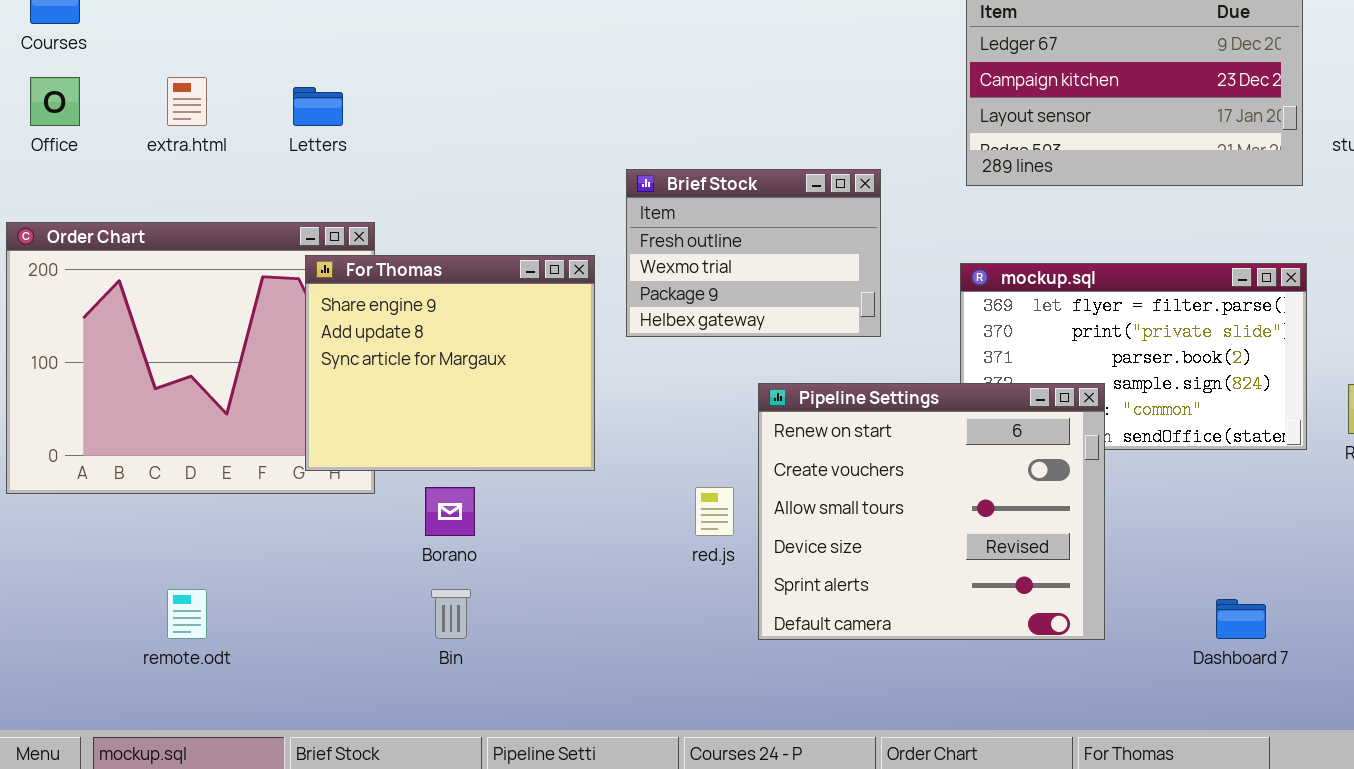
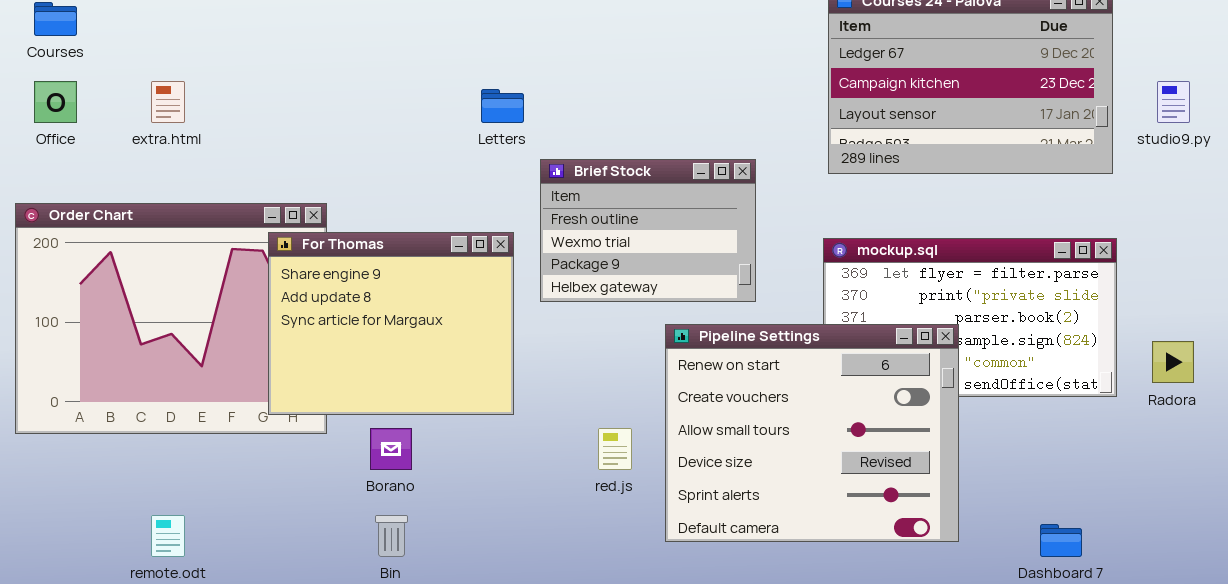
Letters: [293,87,343,126] -> [481,89,524,123], moved
Pipeline Settings: [758,383,1105,640] -> [665,324,959,542], moved

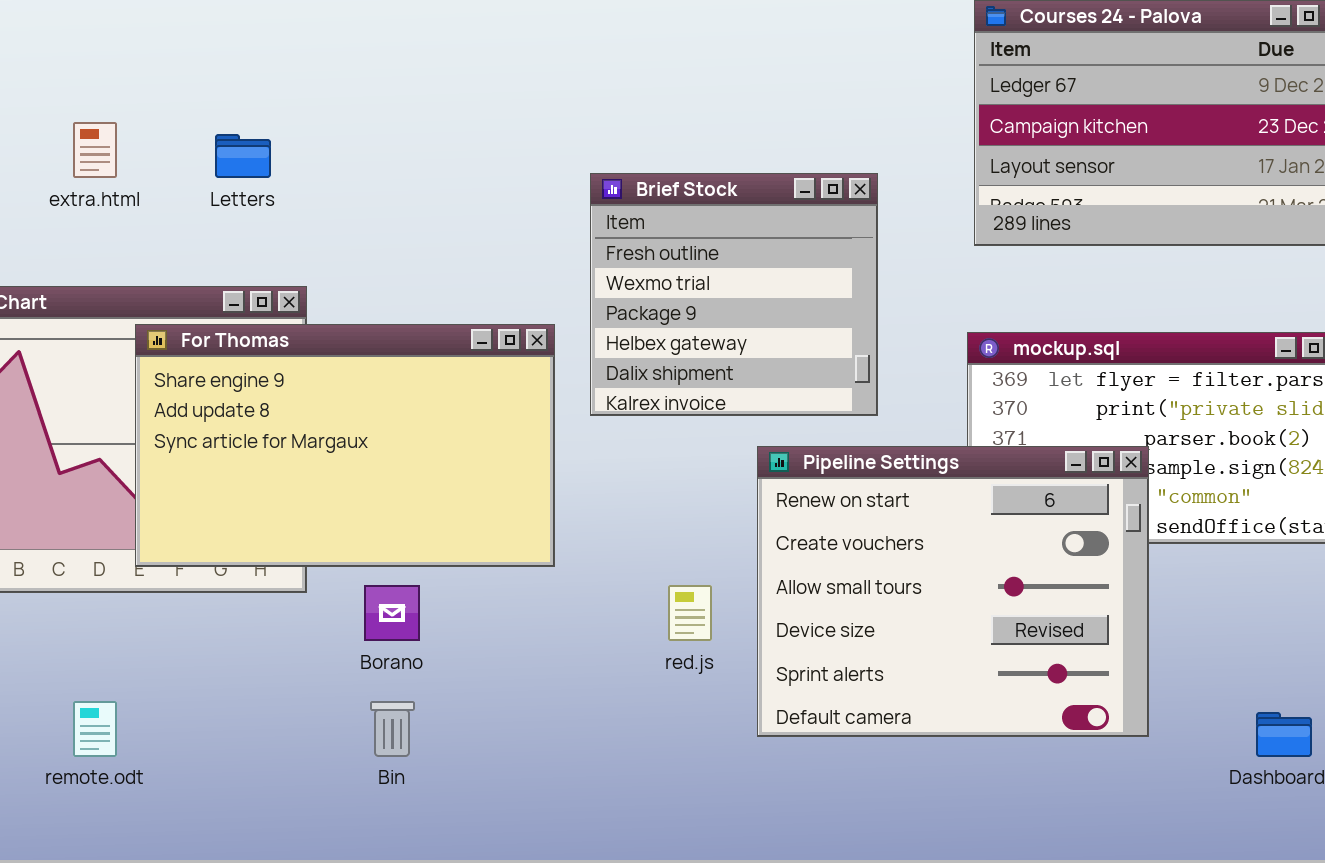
Letters: [481,89,524,123] -> [215,134,271,178], moved
Brief Stock: [540,159,756,302] -> [590,173,878,416], resized
For Thomas: [268,232,514,415] -> [135,324,555,567], resized

